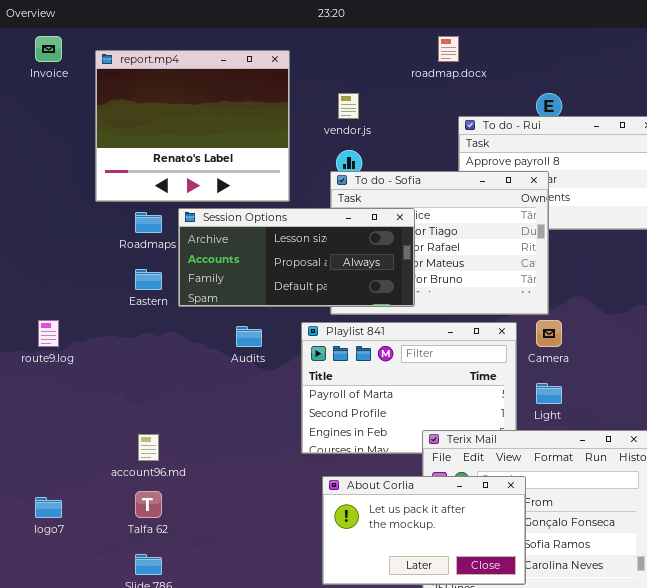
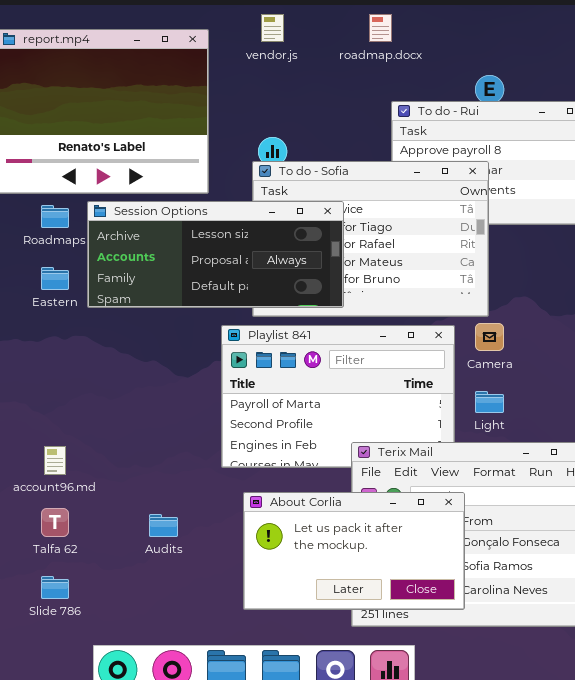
vendor.js: [338,93,359,119] -> [261,14,284,42], moved
Audits: [236,326,262,347] -> [149,514,178,537], moved

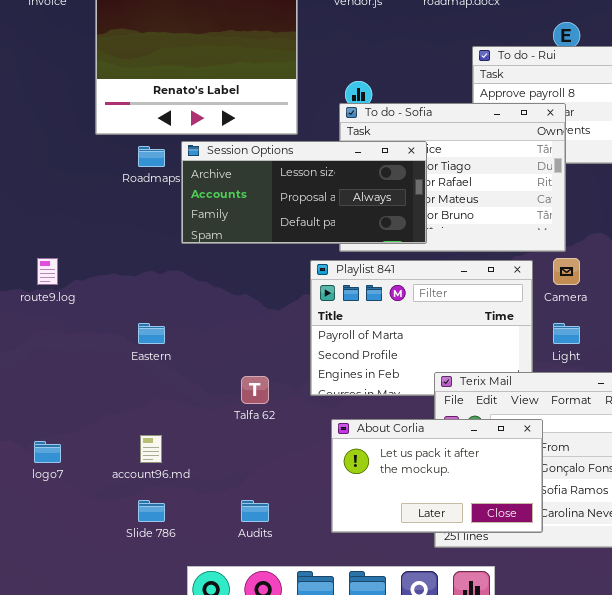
Eastern: [41,267,69,290] -> [138,323,165,344], moved
account96.md: [44,446,66,475] -> [140,435,162,463], moved
Talfa 62: [41,508,69,537] -> [241,376,269,404], moved
Audits: [149,514,178,537] -> [241,500,269,522], moved

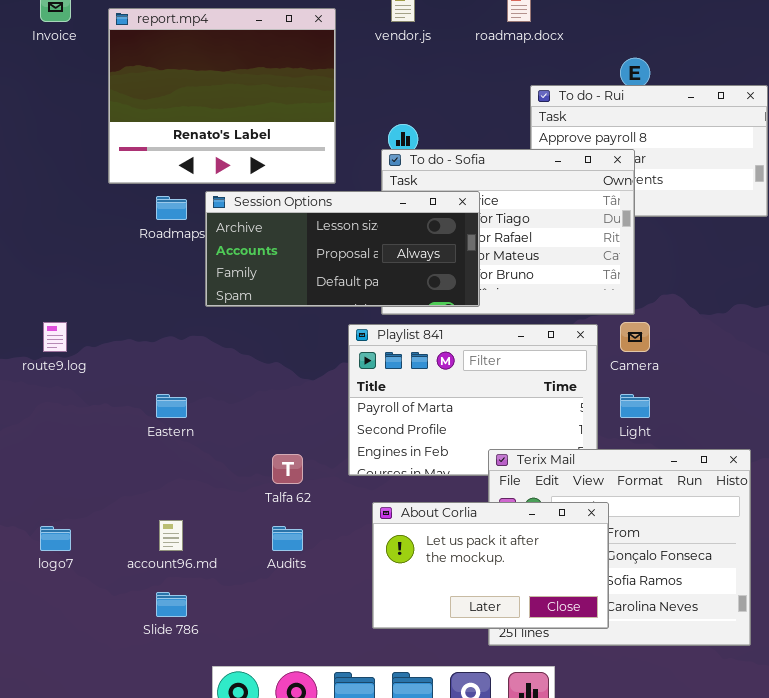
Audits: [241,500,269,522] -> [272,526,303,551], moved

